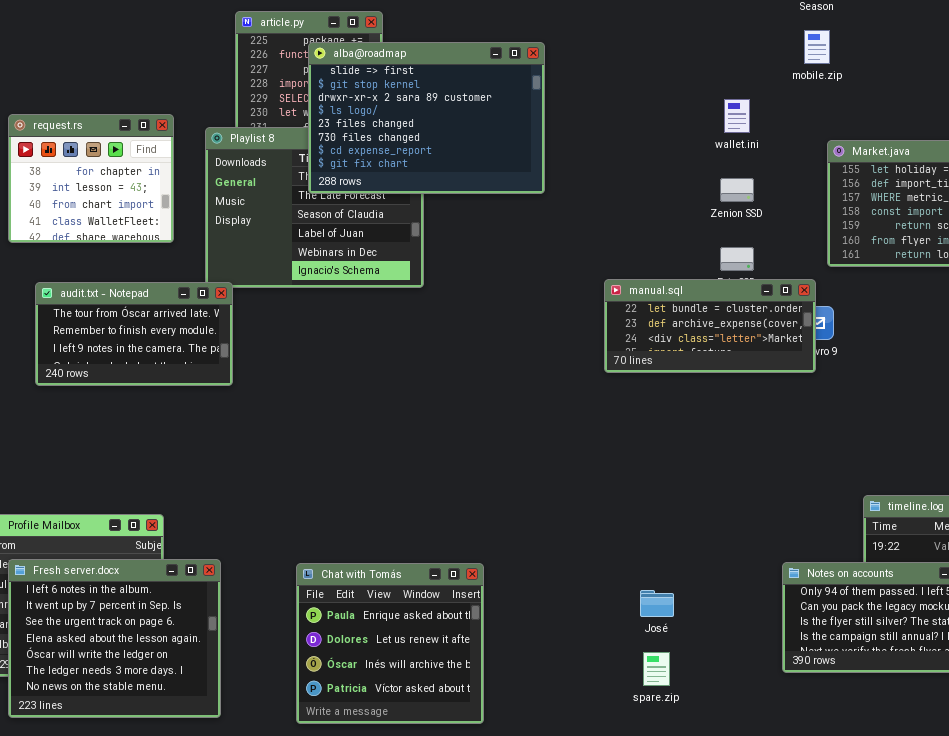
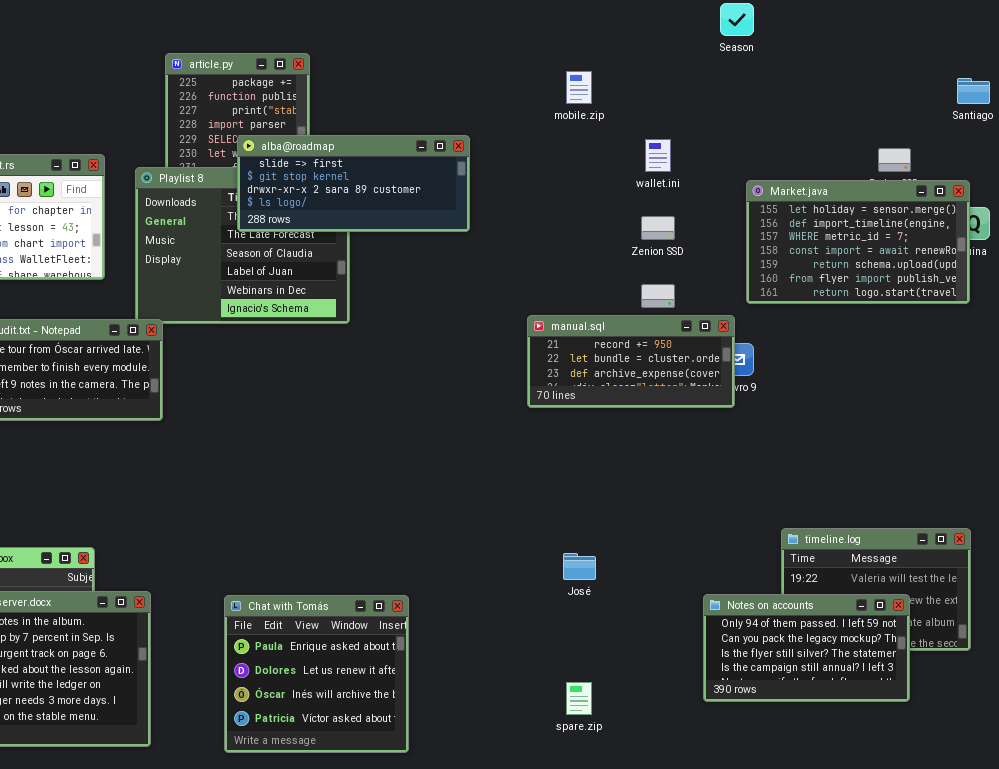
mobile.zip: [804,30,830,64] -> [566,71,592,104], moved
alba@roadmap: [308,42,545,194] -> [237,135,470,232], resized
manual.sql: [604,279,816,373] -> [527,315,735,408], scrolled up 1 row
José: [640,590,674,617] -> [563,553,596,580], moved

